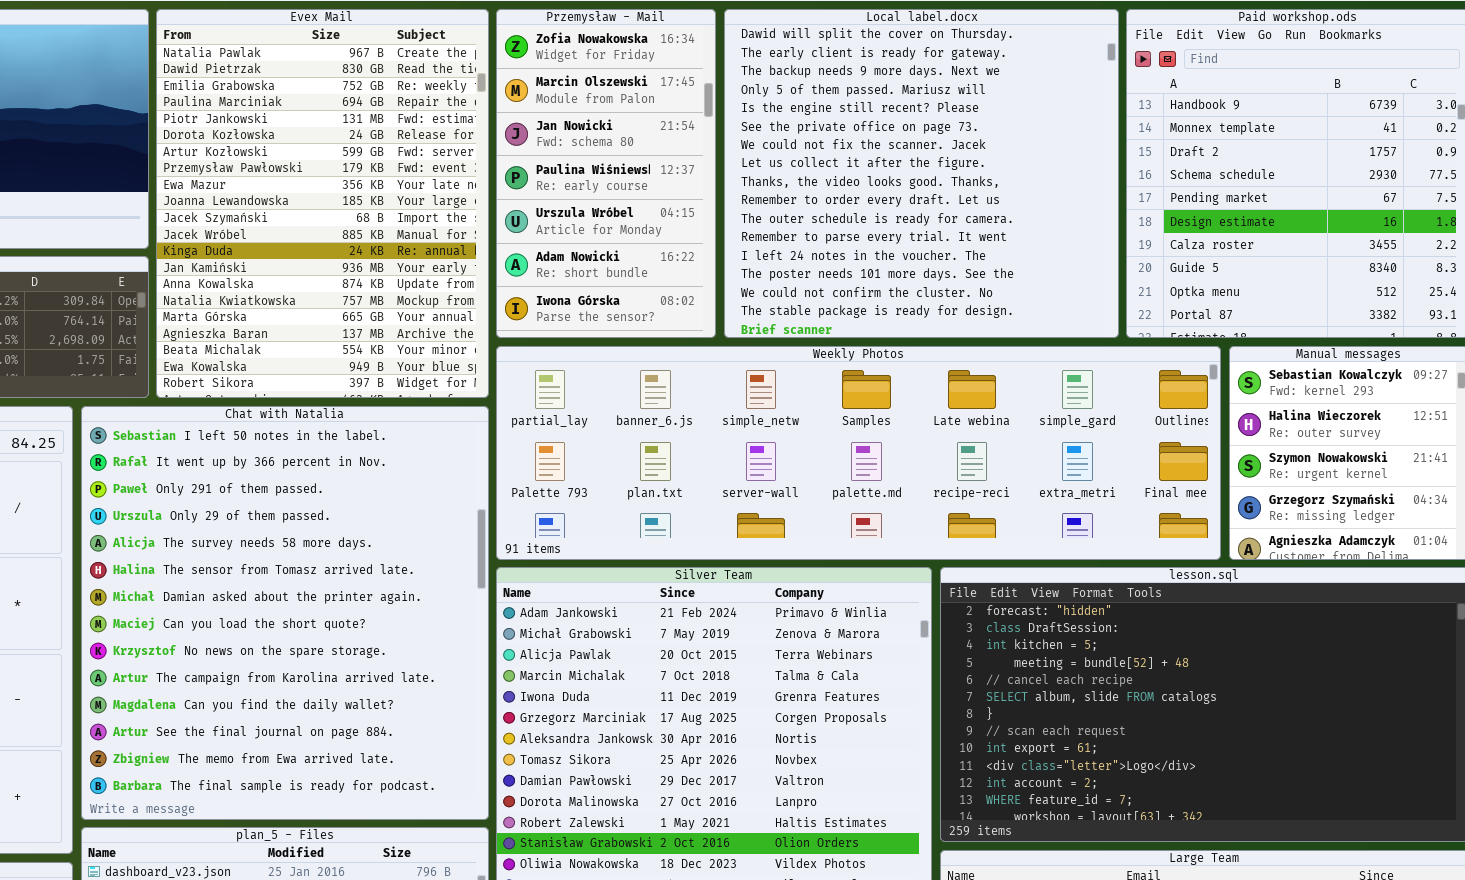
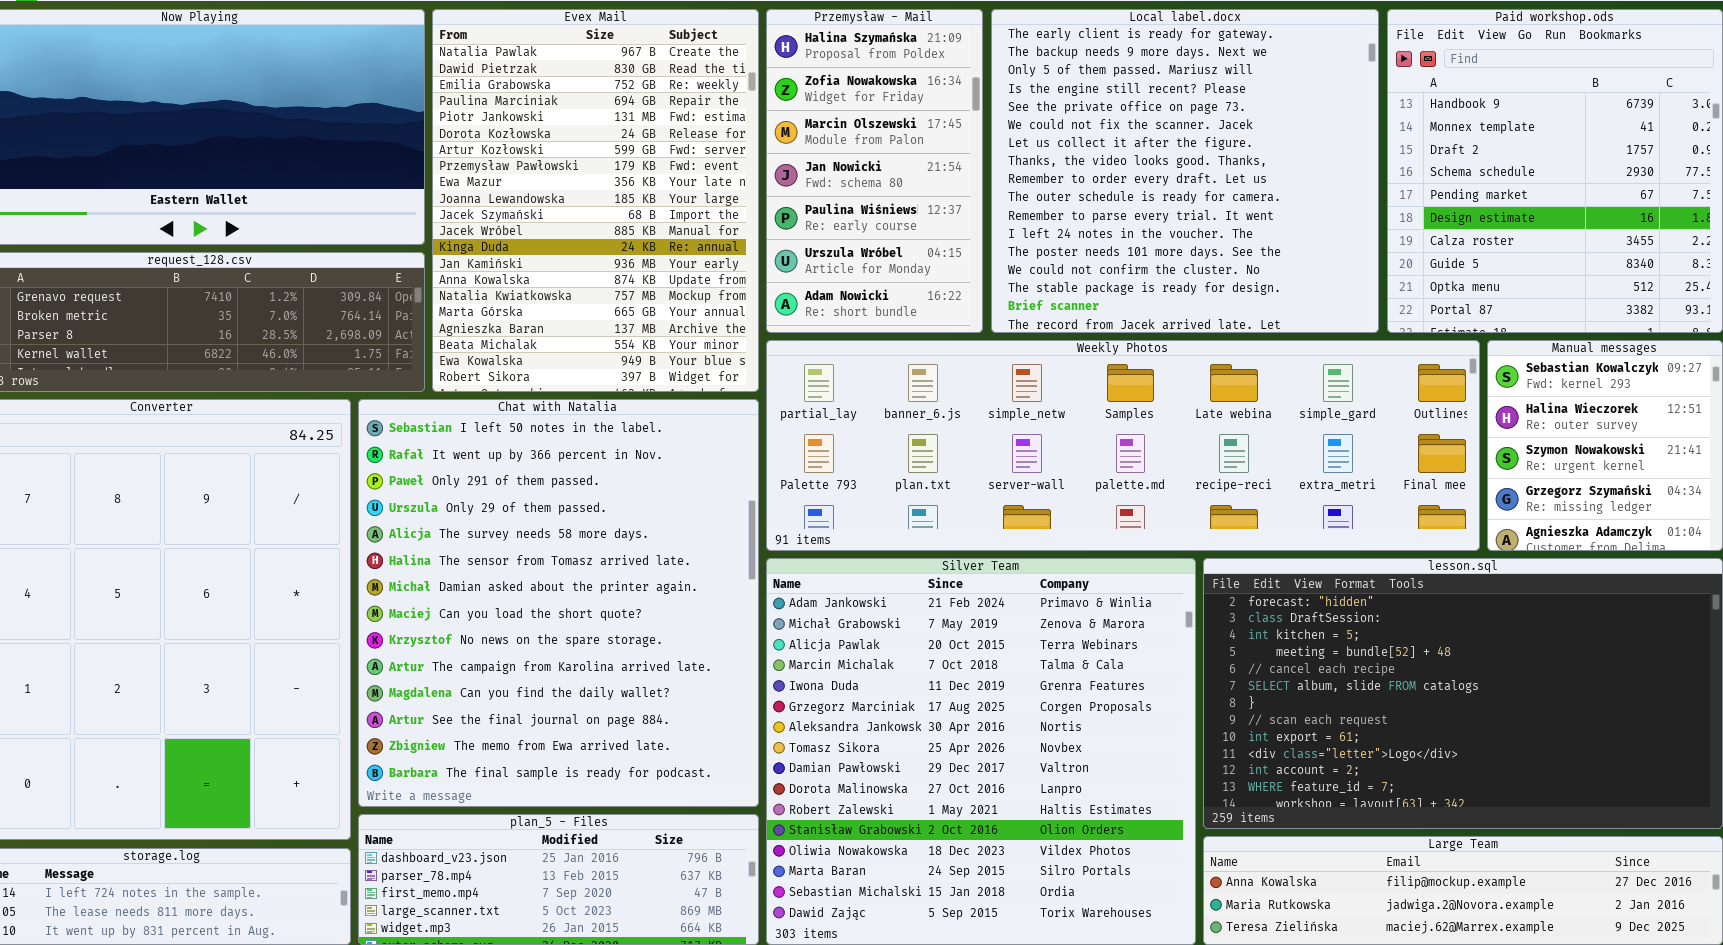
Przemysław - Mail: [496,9,716,338] -> [766,9,983,333], scrolled up 1 row
Local label.docx: [724,9,1119,338] -> [991,9,1379,333], scrolled down 1 row

